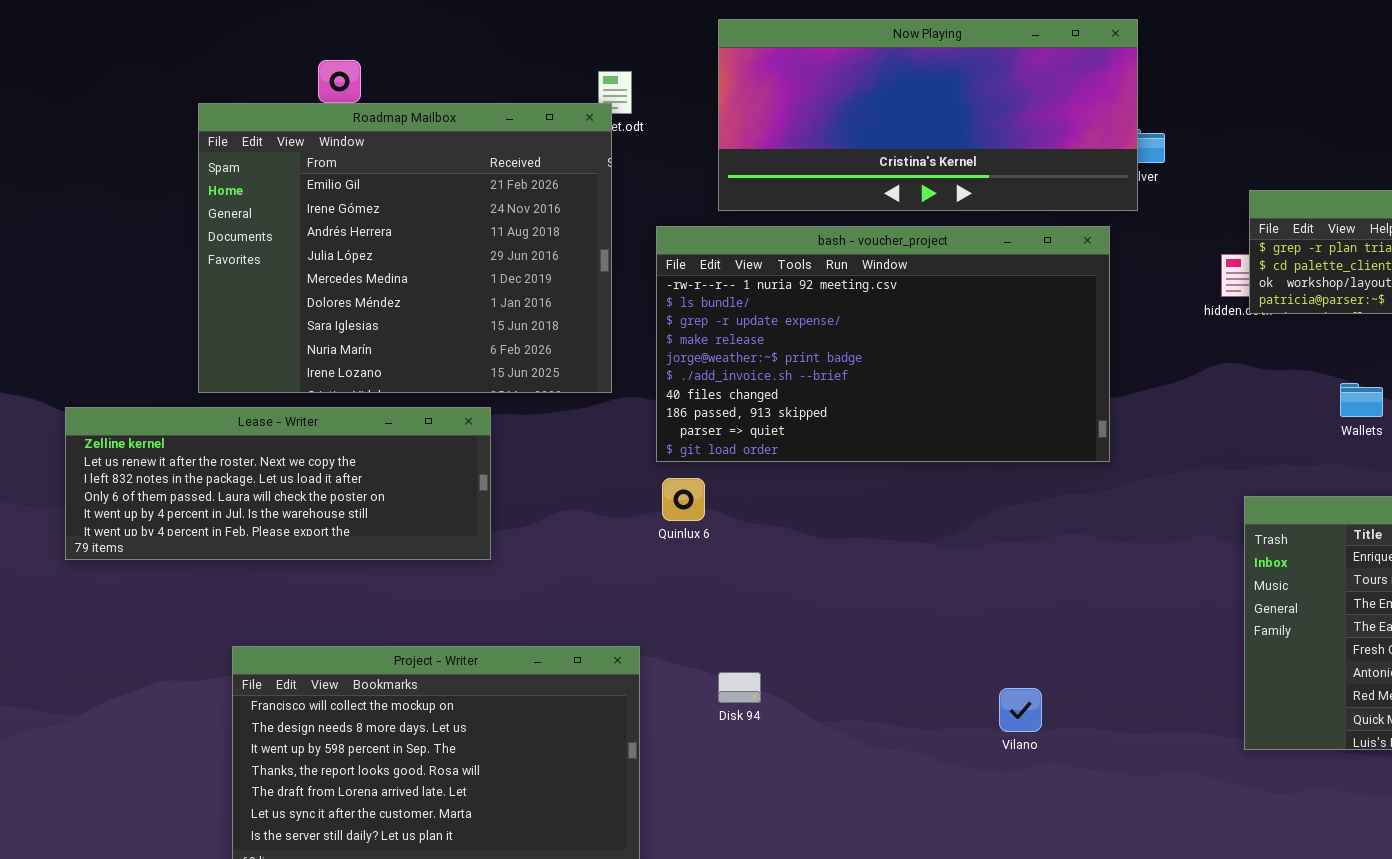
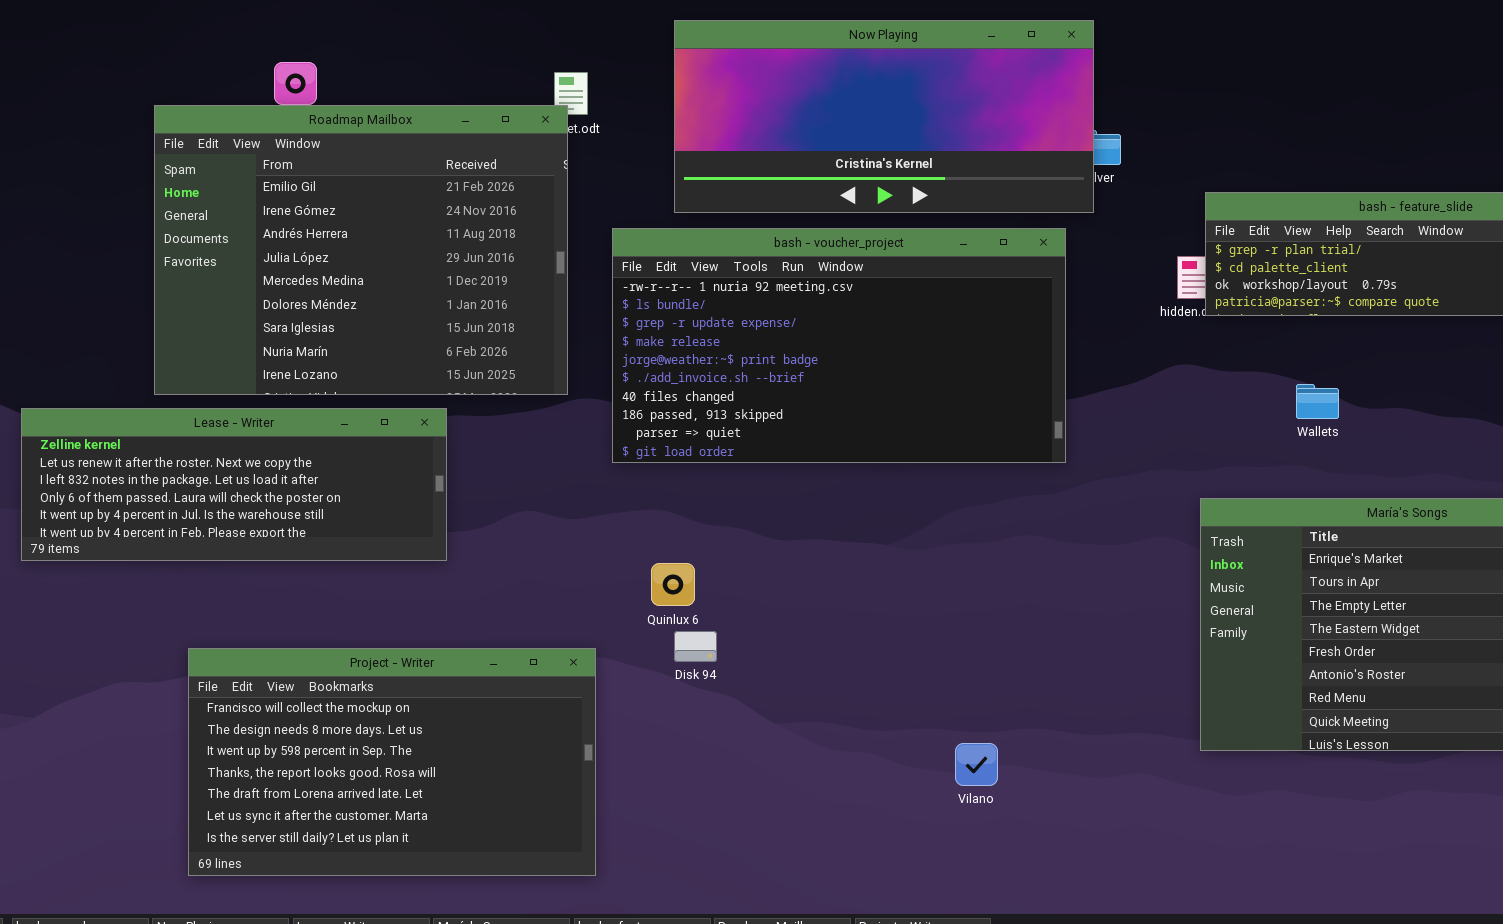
Quinlux 6: [662,478,705,521] -> [651,563,695,606], moved
Disk 94: [718,672,761,703] -> [674,631,717,662], moved
Vilano: [999,688,1042,732] -> [955,743,998,786], moved

